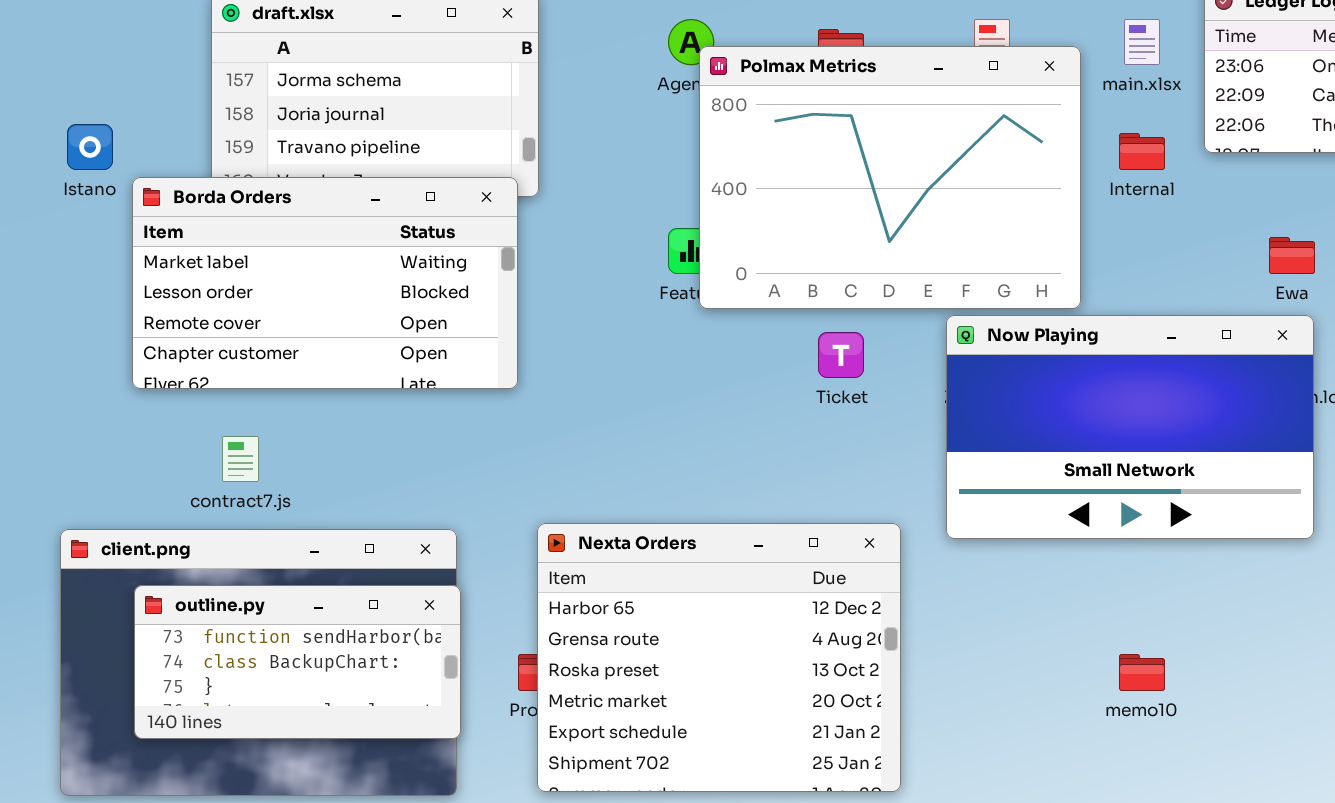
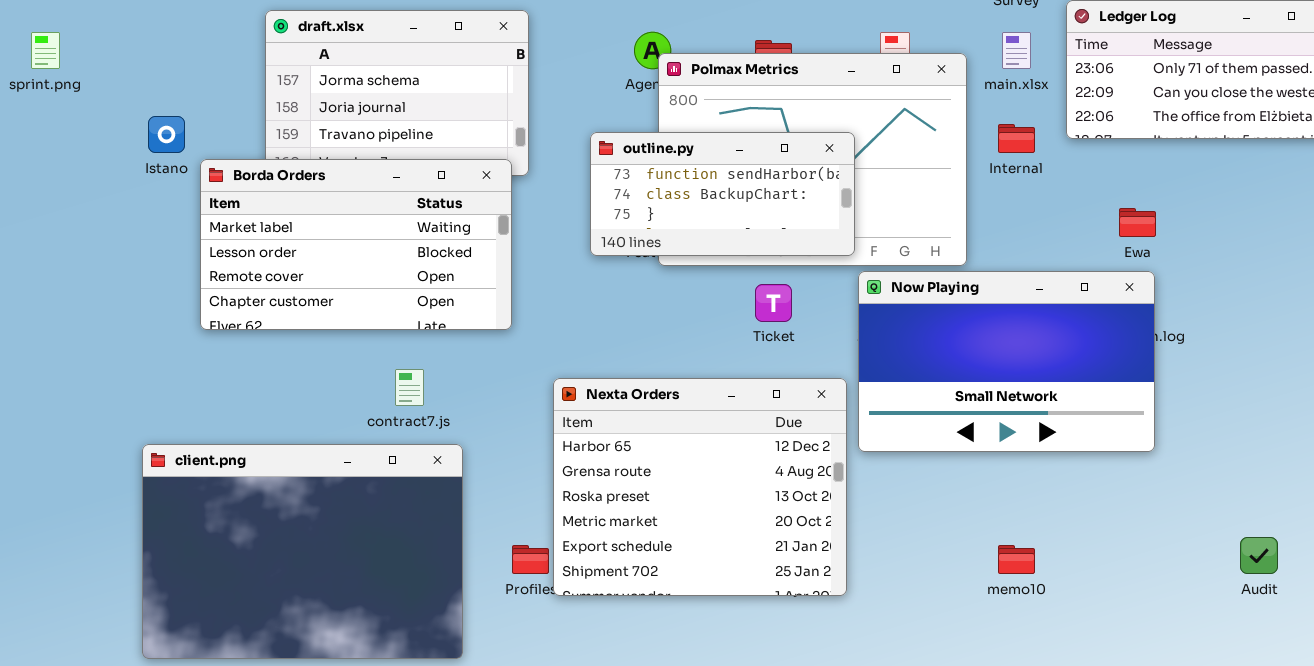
contract7.js: [222,436,259,482] -> [395,369,424,406], moved
Nexta Orders: [537,523,901,792] -> [553,378,847,596], moved
outline.py: [134,585,461,739] -> [590,132,855,256], moved

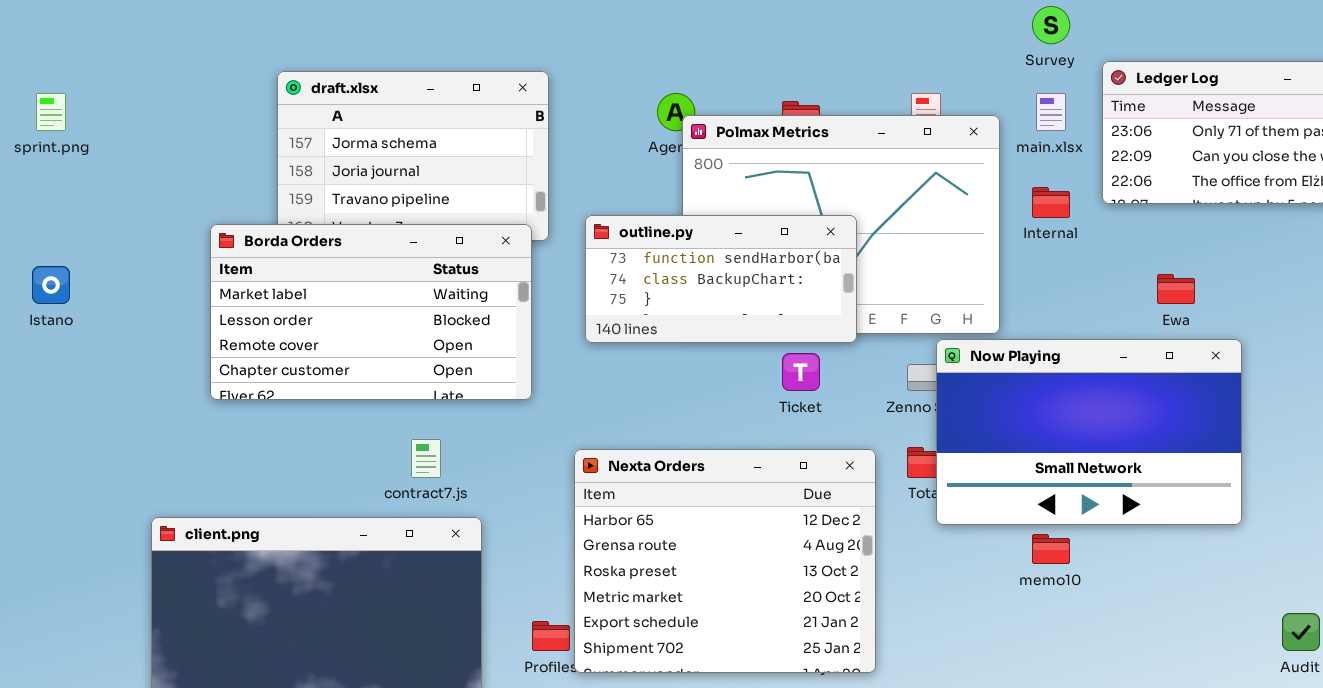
Istano: [148,116,185,153] -> [32,266,70,304], moved
outline.py: [590,132,855,256] -> [585,215,857,343], moved
Now Playing: [858,271,1155,452] -> [936,339,1242,525], moved
memo10: [998,545,1035,574] -> [1032,534,1070,564], moved

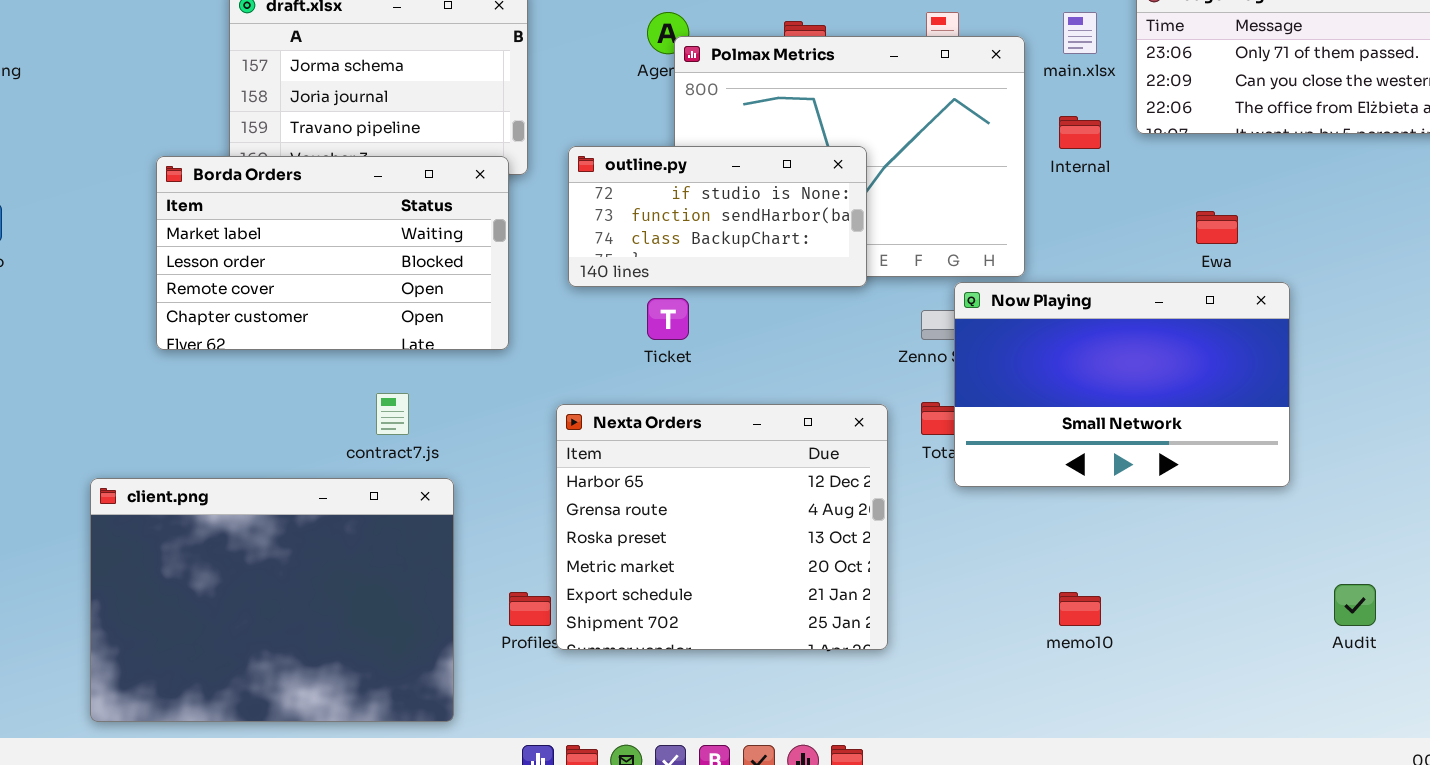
outline.py: [585,215,857,343] -> [568,146,867,287], scrolled up 1 row
Ticket: [782,353,820,391] -> [647,298,689,340], moved
memo10: [1032,534,1070,564] -> [1059,592,1101,626], moved

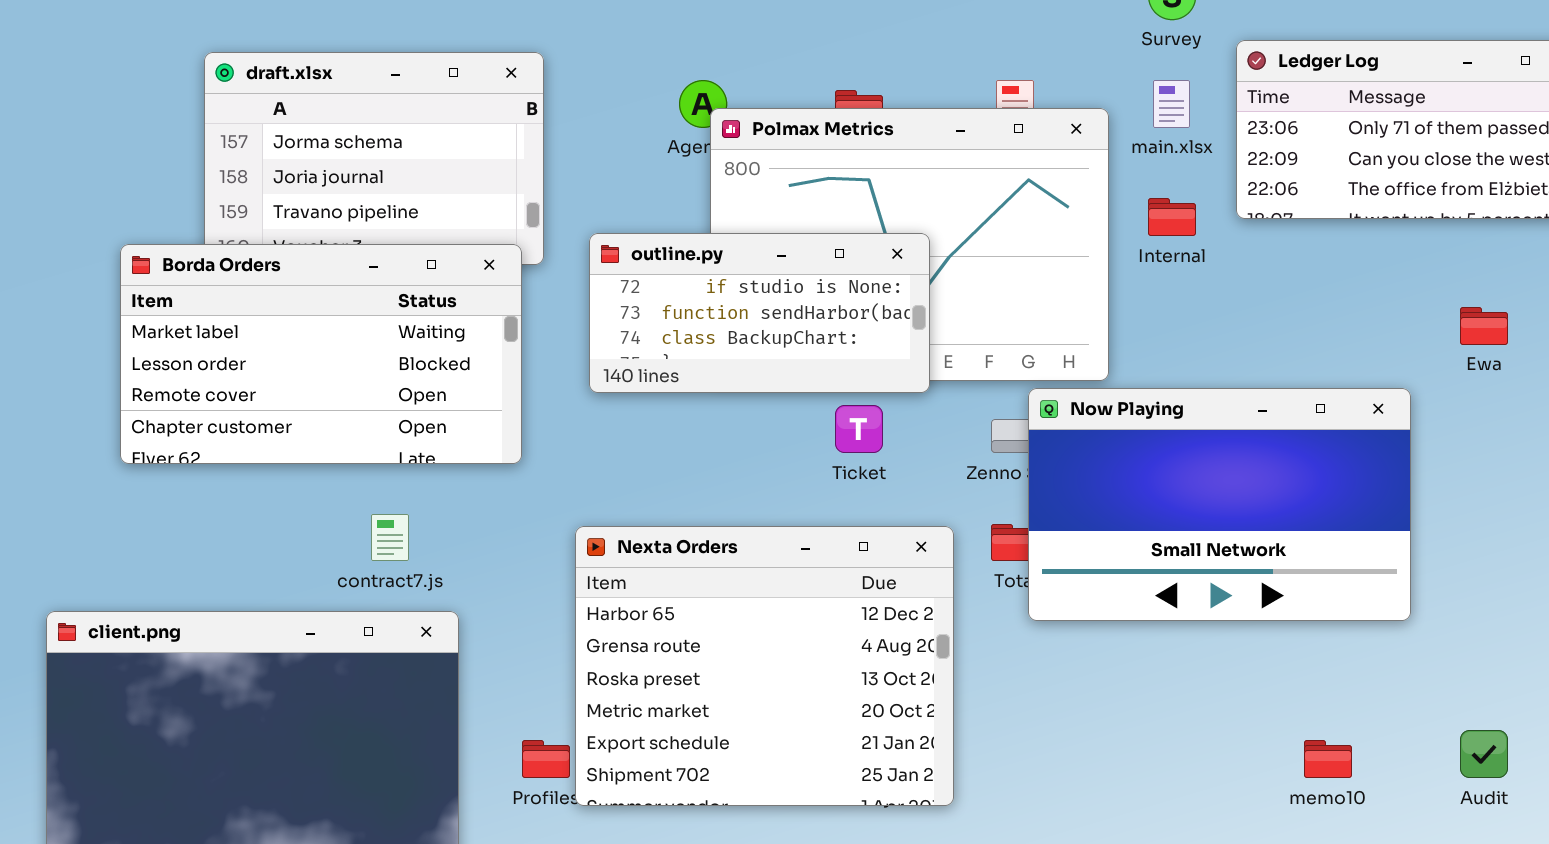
Ewa: [1196,211,1238,244] -> [1460,307,1508,345], moved
Ticket: [647,298,689,340] -> [835,405,883,453], moved
memo10: [1059,592,1101,626] -> [1304,740,1352,778], moved

